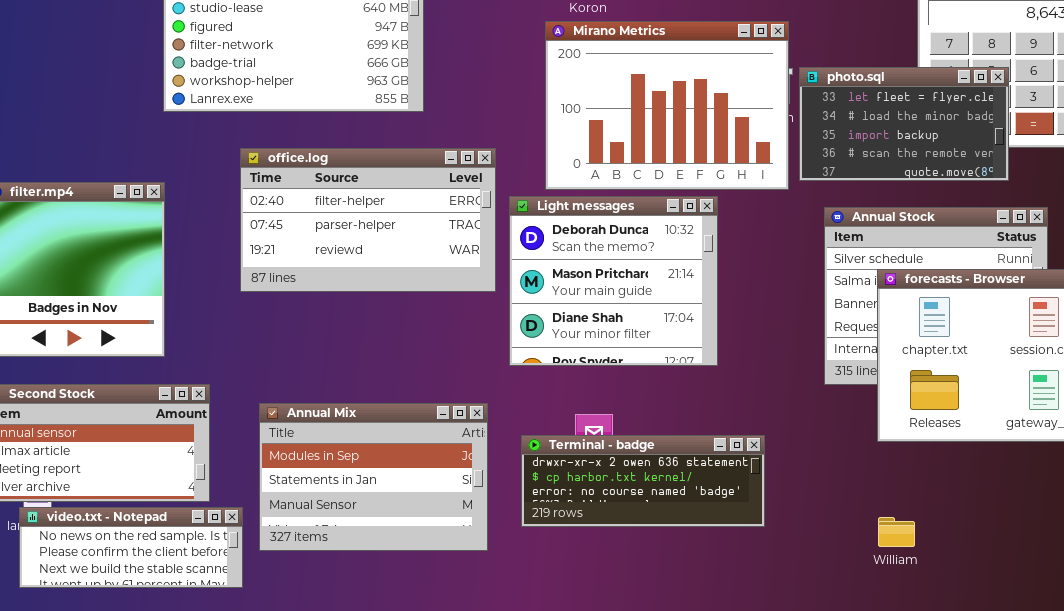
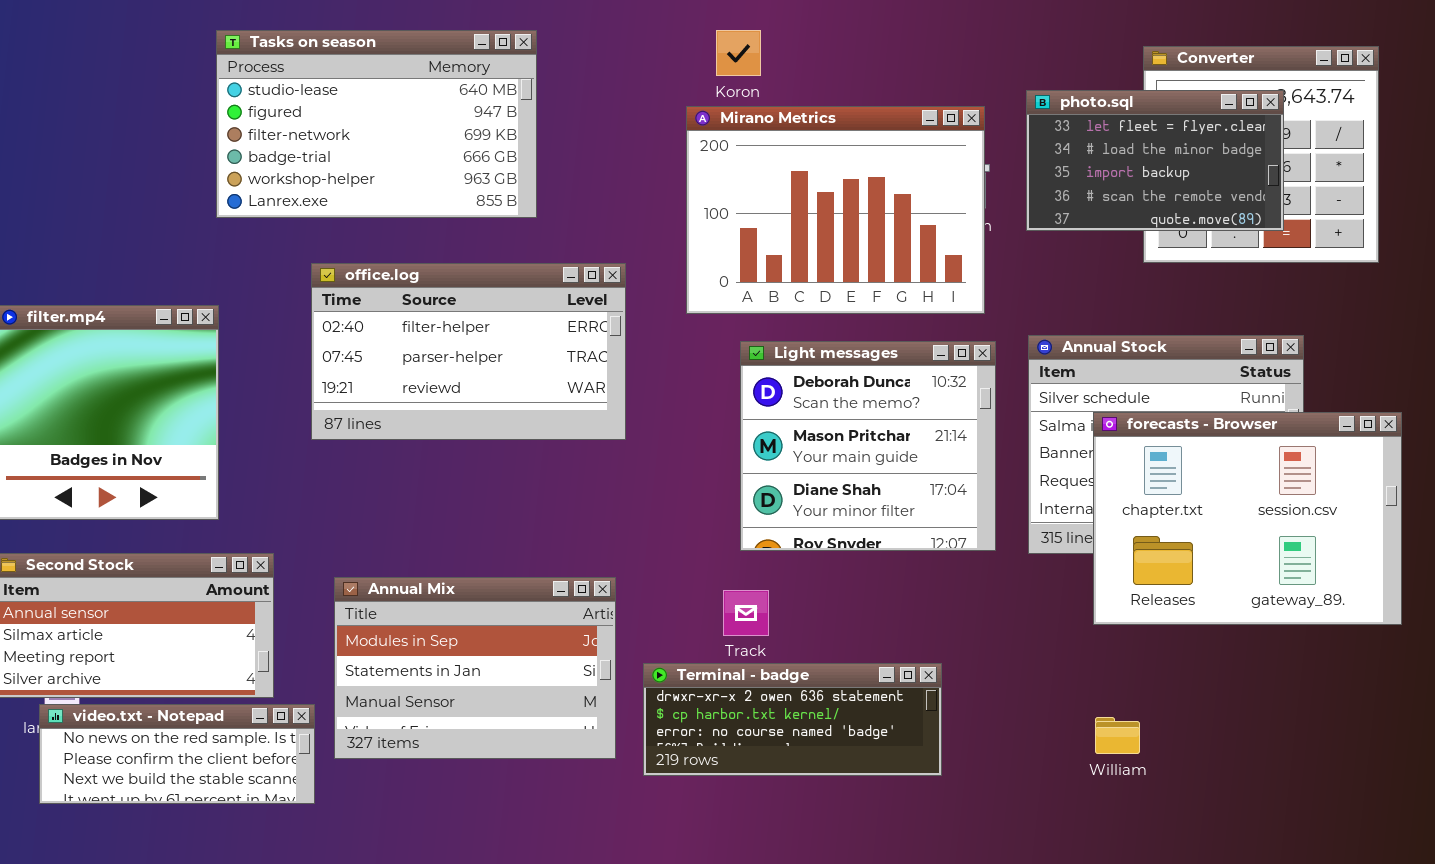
photo.sql: [799,67,1009,181] -> [1026,90,1284,231], moved
Light messages: [509,196,718,366] -> [740,341,996,551], moved
Terminal - badge: [521,435,765,527] -> [643,663,942,776], moved

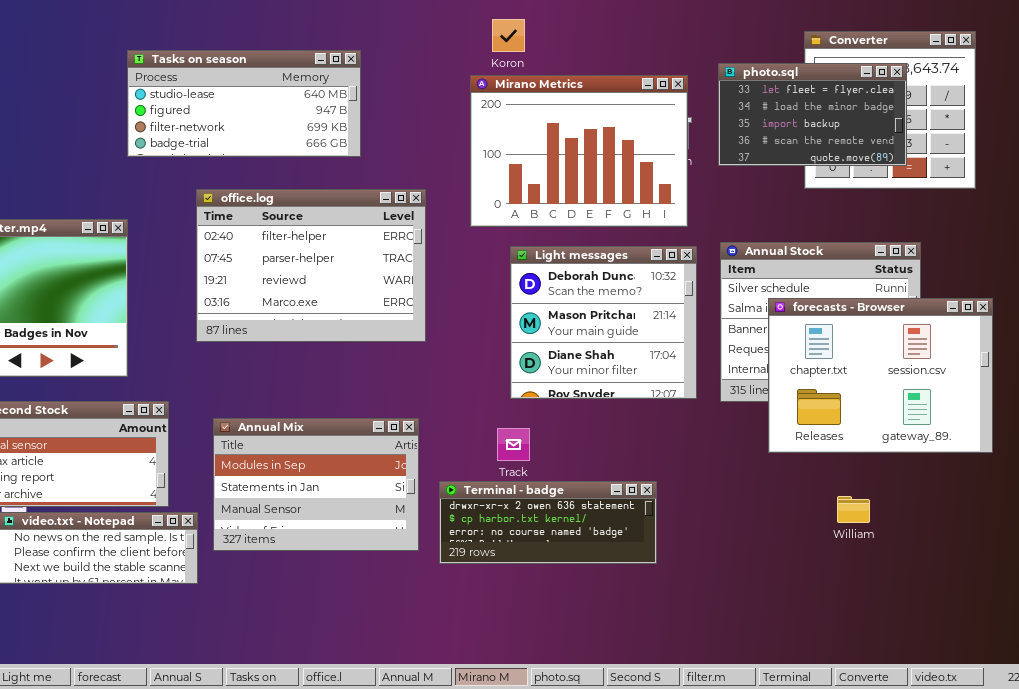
Tasks on season: [216,30,537,218] -> [127,50,361,157], resized
office.log: [311,263,626,440] -> [196,189,426,342], resized
William: [1095,717,1140,754] -> [837,496,870,523], moved

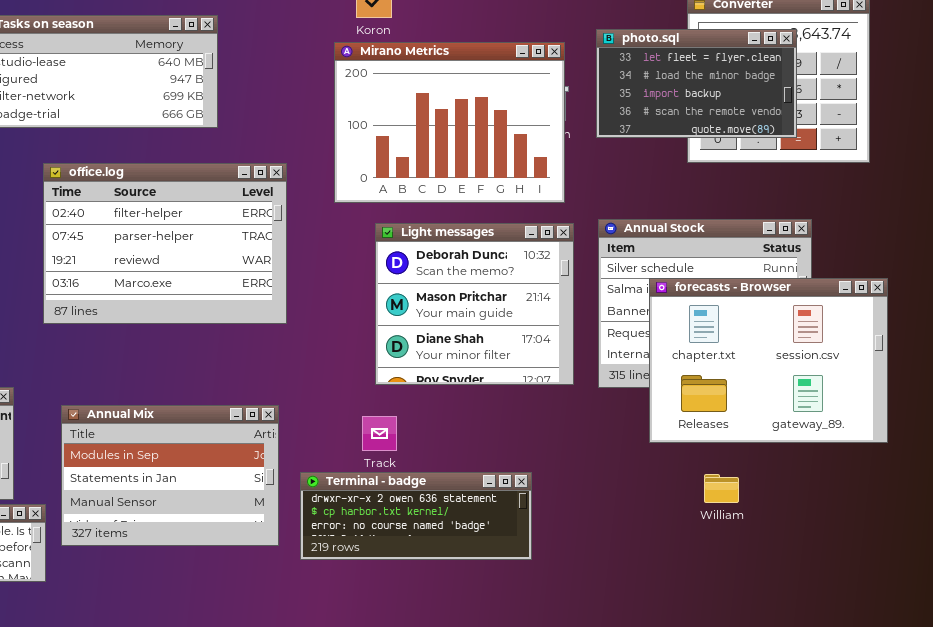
William: [837,496,870,523] -> [704,474,739,503], moved

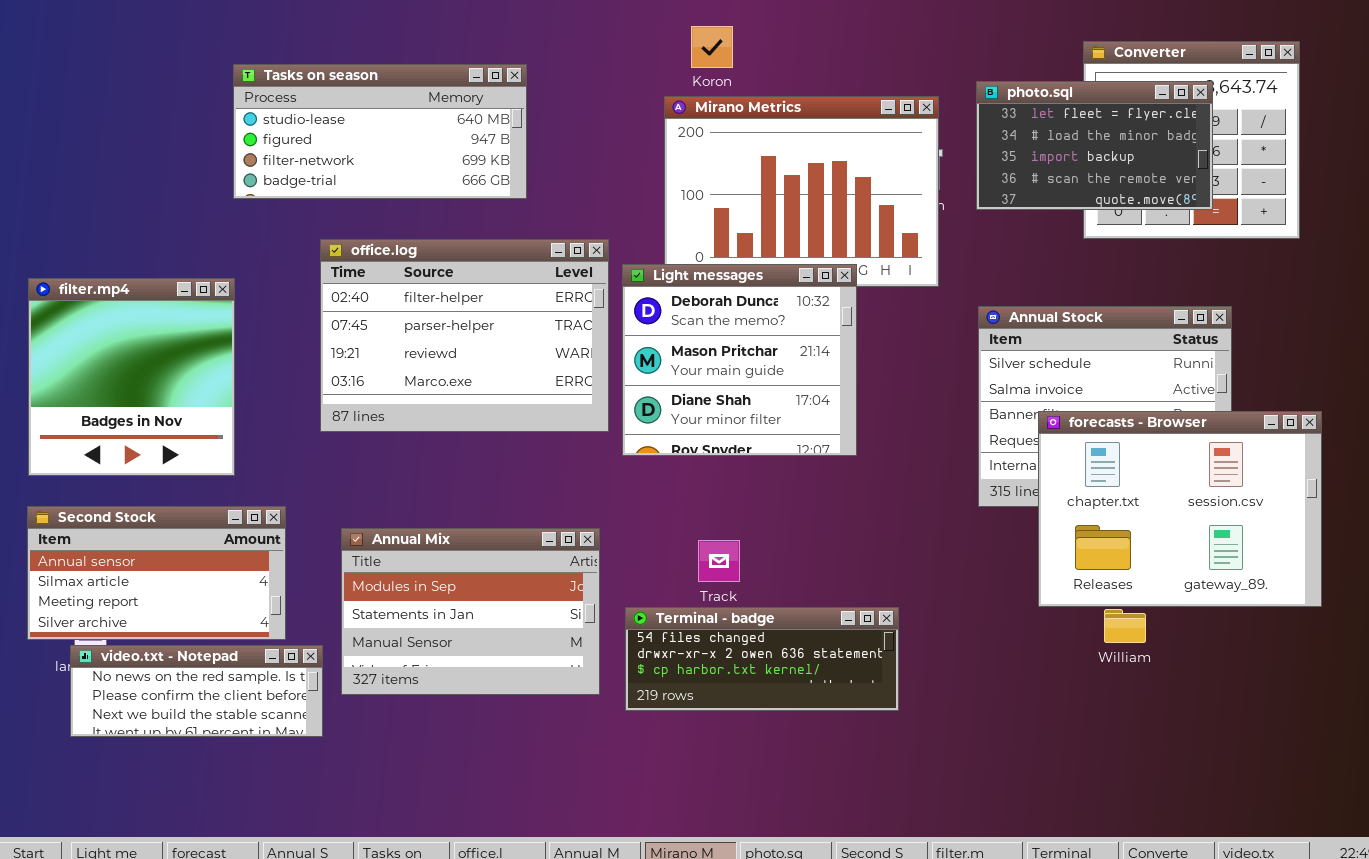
Light messages: [375,223,574,385] -> [622,264,857,456], moved
forecasts - Browser: [649,278,888,443] -> [1038,411,1322,607], moved
Terminal - badge: [300,472,532,560] -> [625,607,899,711], scrolled up 1 row

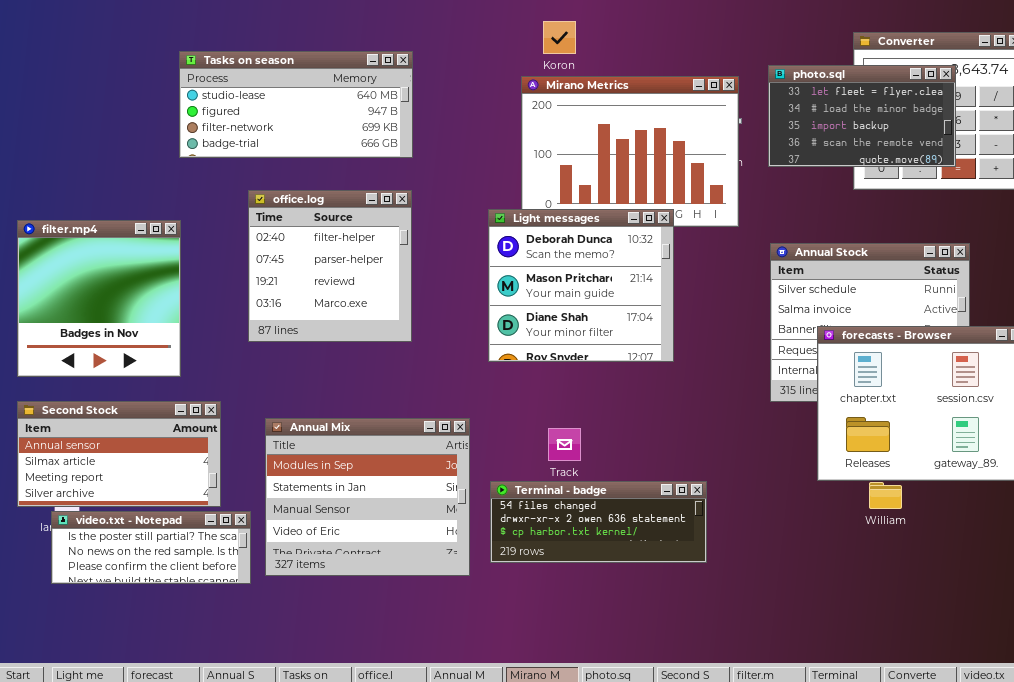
office.log: [320,239,609,432] -> [248,190,412,342], resized
Annual Mix: [341,528,600,695] -> [265,418,470,576], resized
video.txt - Notepad: [70,645,323,737] -> [51,511,251,584], scrolled up 1 row

